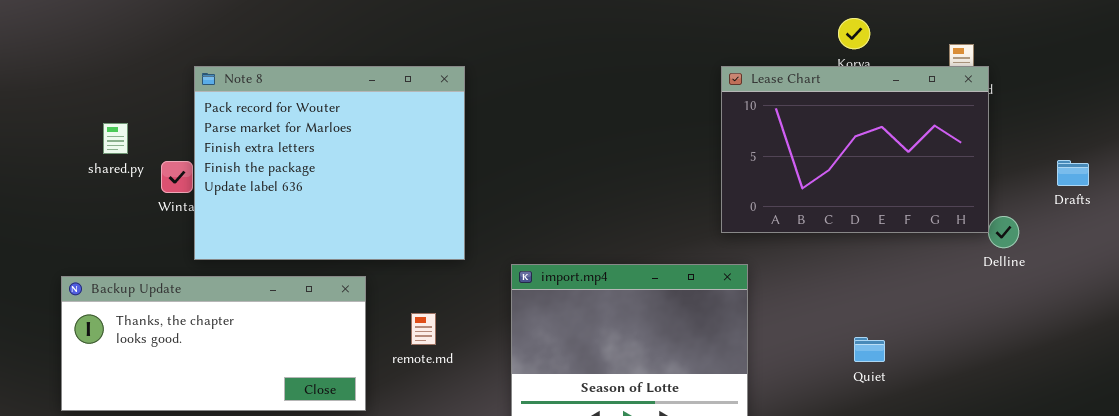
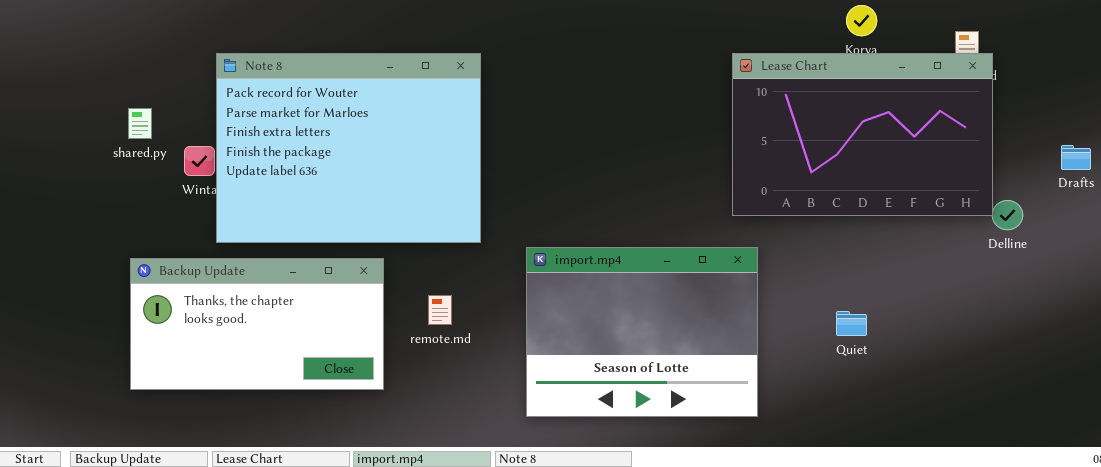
Backup Update: [61,276,366,411] -> [130,258,384,390], resized
Quiet: [854,337,885,362] -> [836,311,867,336], moved

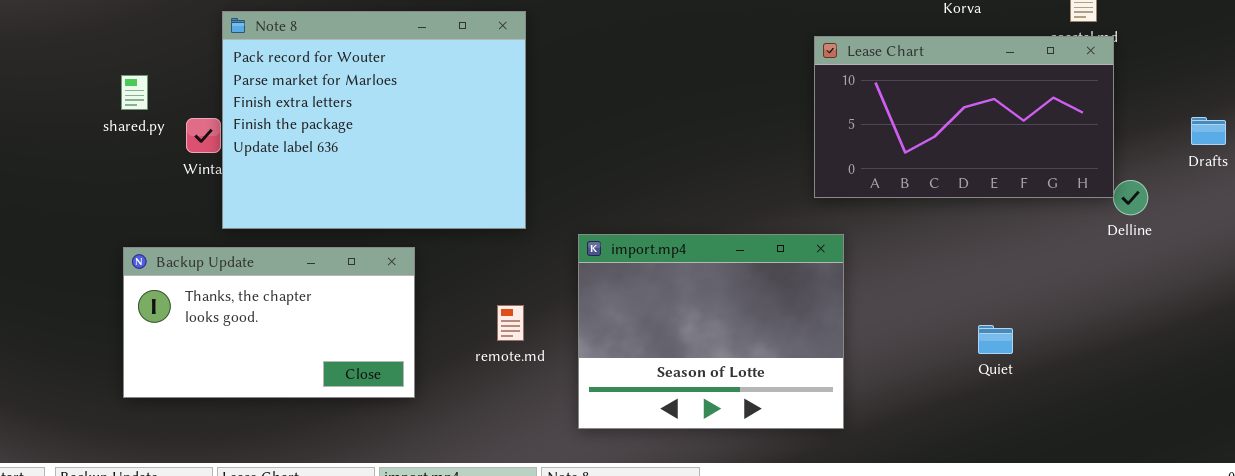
Lease Chart: [732,53,993,216] -> [814,36,1114,198], resized
remote.md: [428,295,452,325] -> [497,305,524,341], moved
Quiet: [836,311,867,336] -> [978,325,1013,354], moved

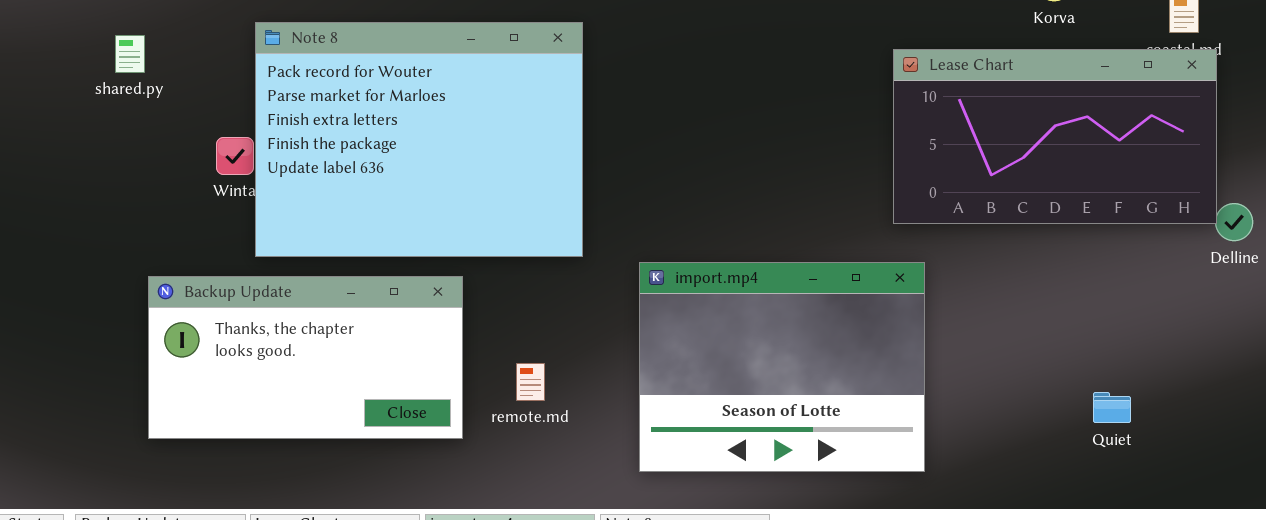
shared.py: [121,75,148,110] -> [115,35,145,73], moved
remote.md: [497,305,524,341] -> [516,363,545,401], moved
Quiet: [978,325,1013,354] -> [1093,392,1131,423], moved

